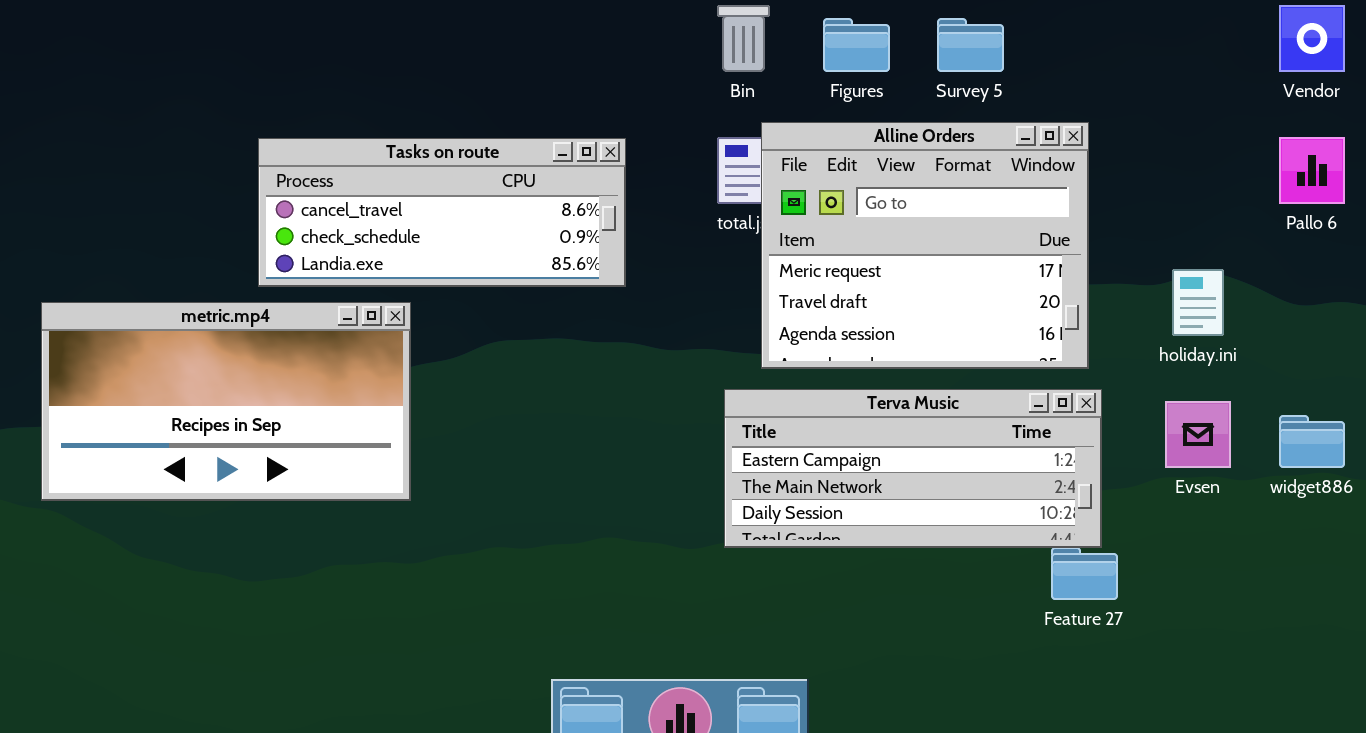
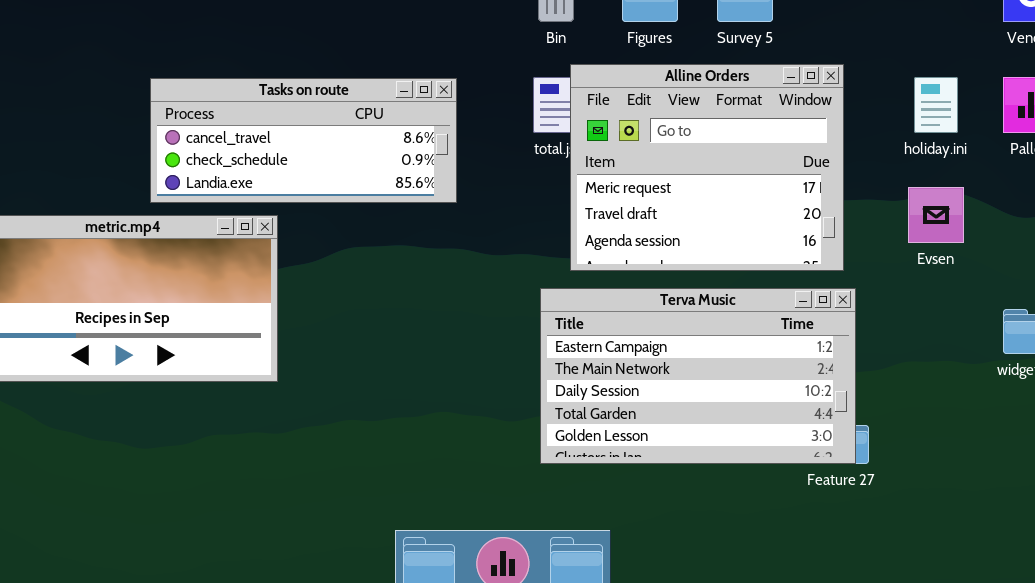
holiday.ini: [1172,269,1224,336] -> [914,77,958,133], moved
Terva Music: [724,389,1102,548] -> [540,288,856,464], resized
Evsen: [1165,401,1231,468] -> [908,187,964,243], moved

